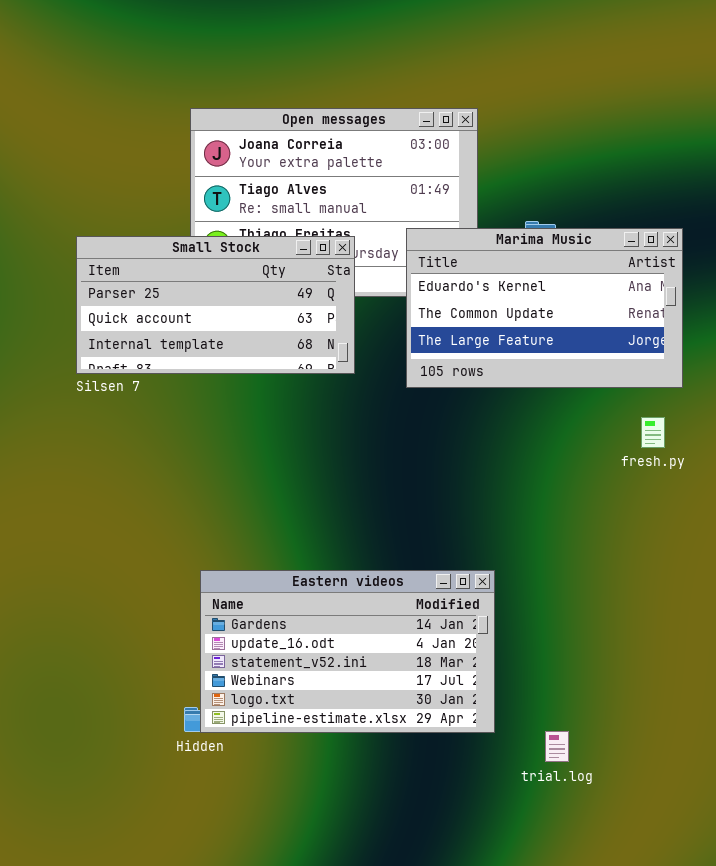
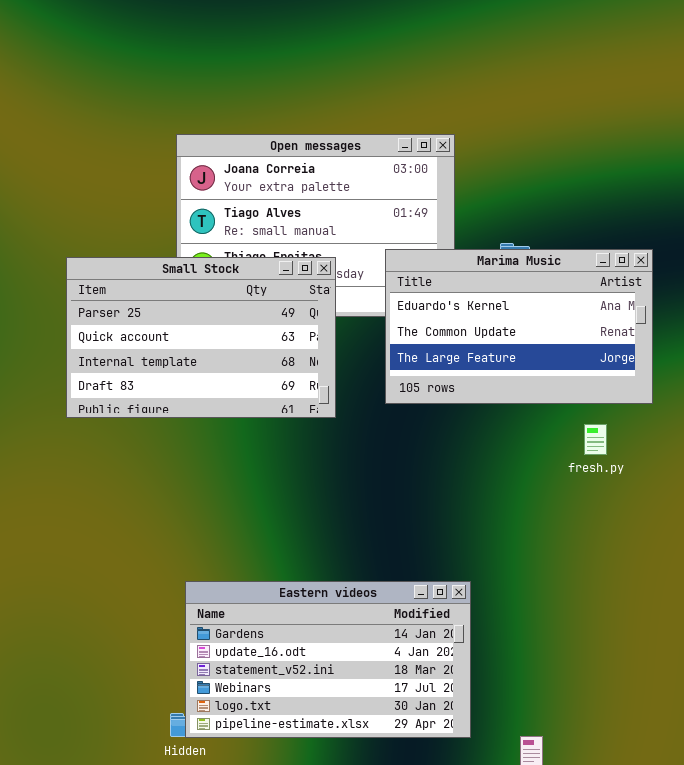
Small Stock: [76,236,355,374] -> [66,257,336,418], resized
fresh.py: [641,417,665,448] -> [584,424,607,455], moved

